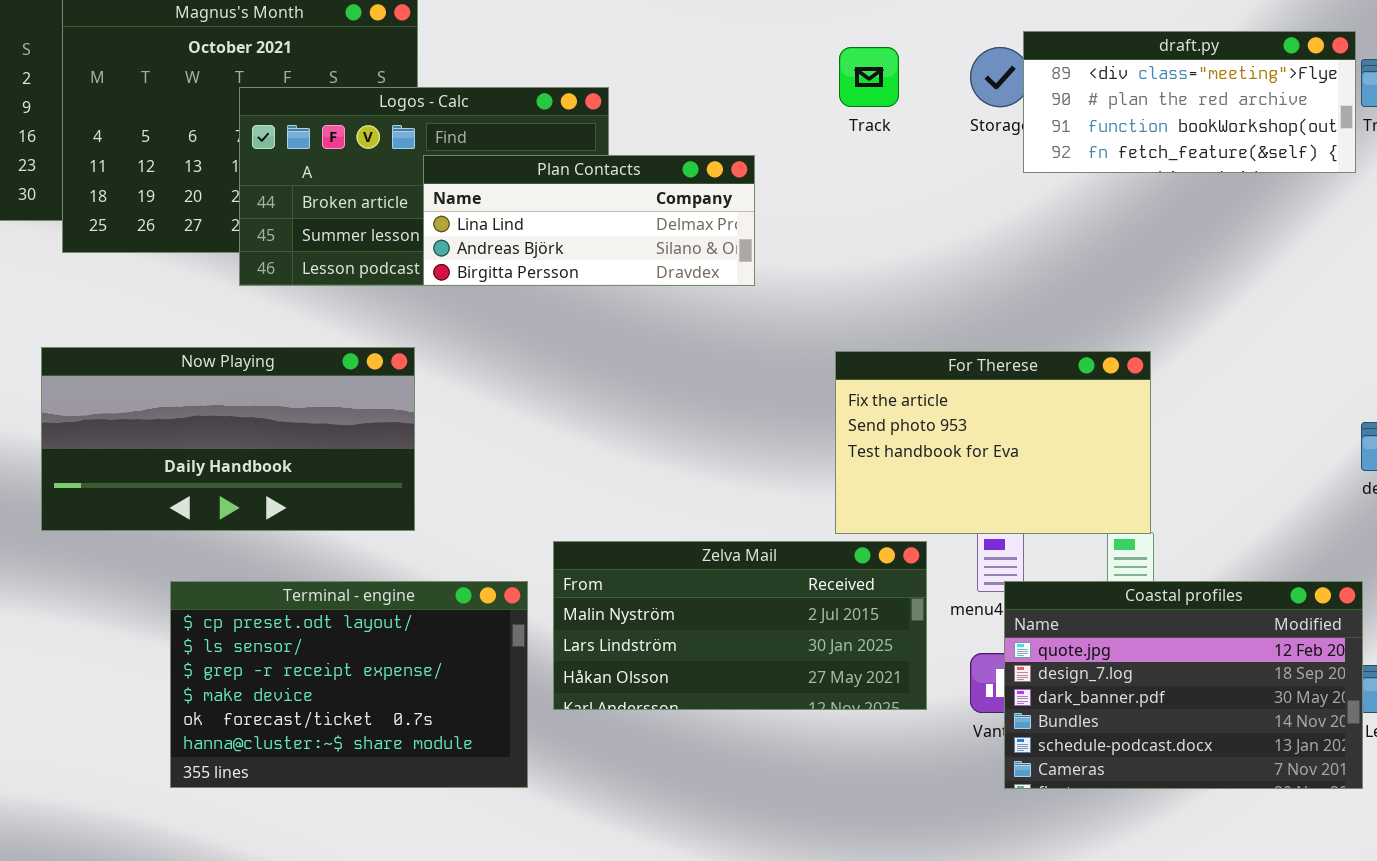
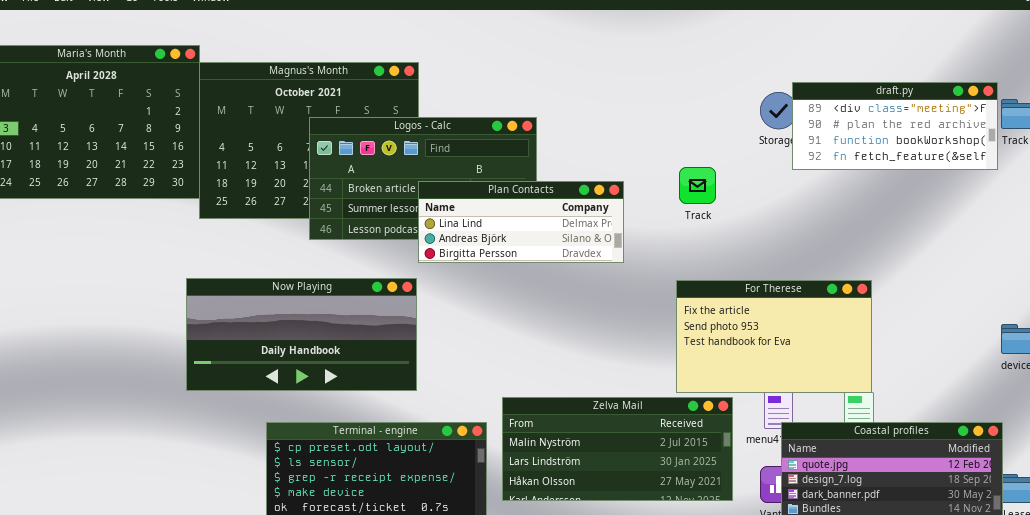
Track: [839,47,899,107] -> [679,167,716,204], moved
Plan Contacts: [423,155,755,286] -> [418,181,624,263], moved

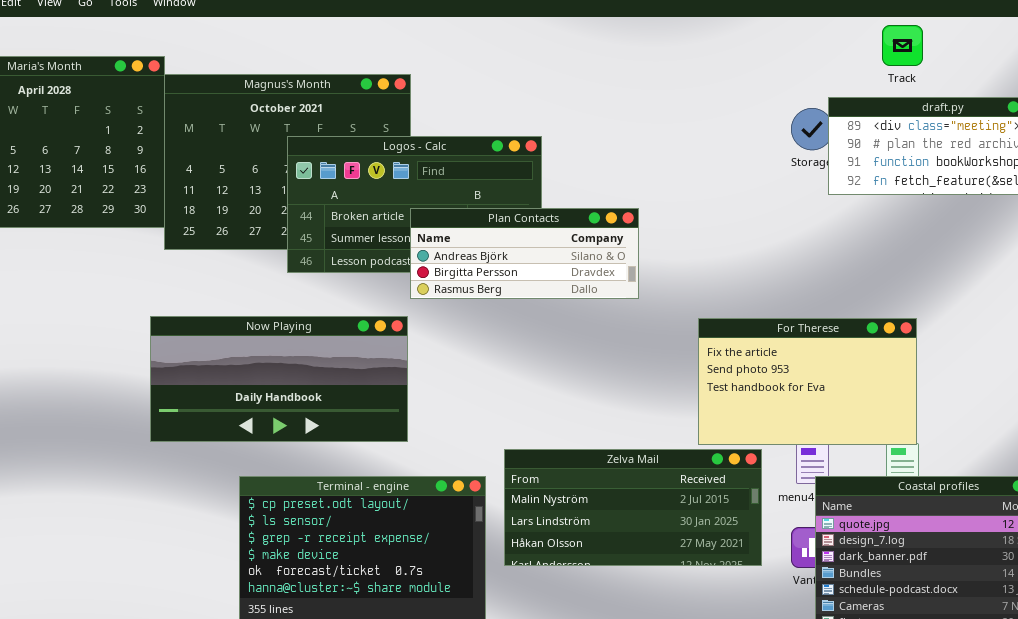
Track: [679,167,716,204] -> [882,25,923,66], moved
Plan Contacts: [418,181,624,263] -> [410,208,639,299], scrolled down 1 row

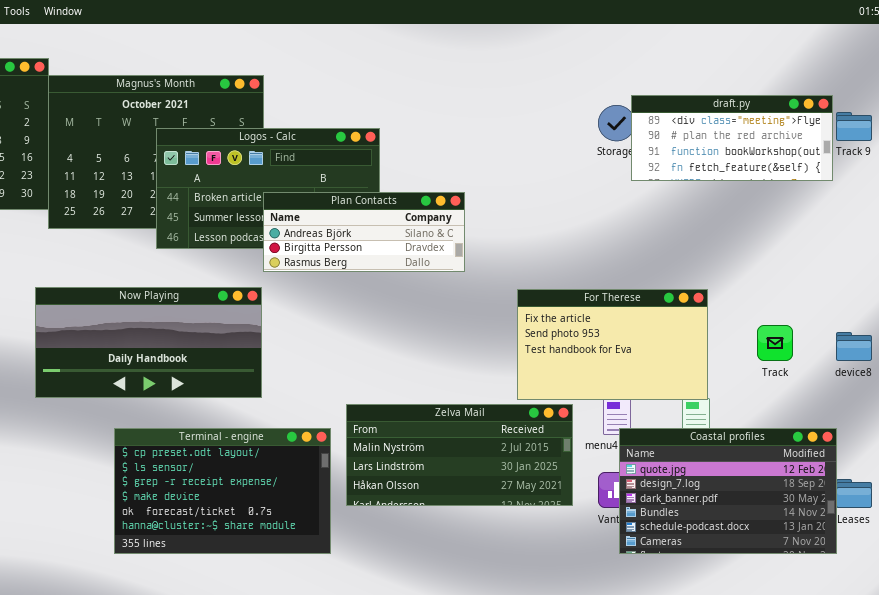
Track: [882,25,923,66] -> [757,325,793,361], moved

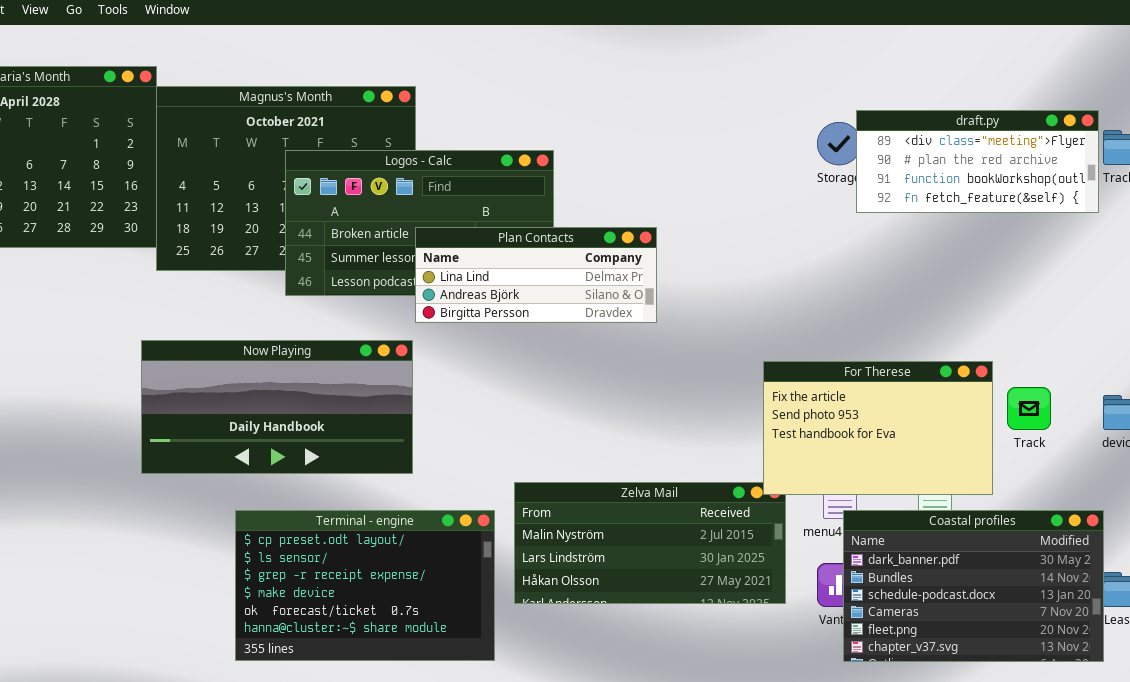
Plan Contacts: [263,192,465,272] -> [415,227,657,323], scrolled up 1 row
For Therese: [517,289,708,400] -> [763,361,993,495], moved
Coastal profiles: [619,428,837,554] -> [843,510,1104,662], scrolled down 2 rows

